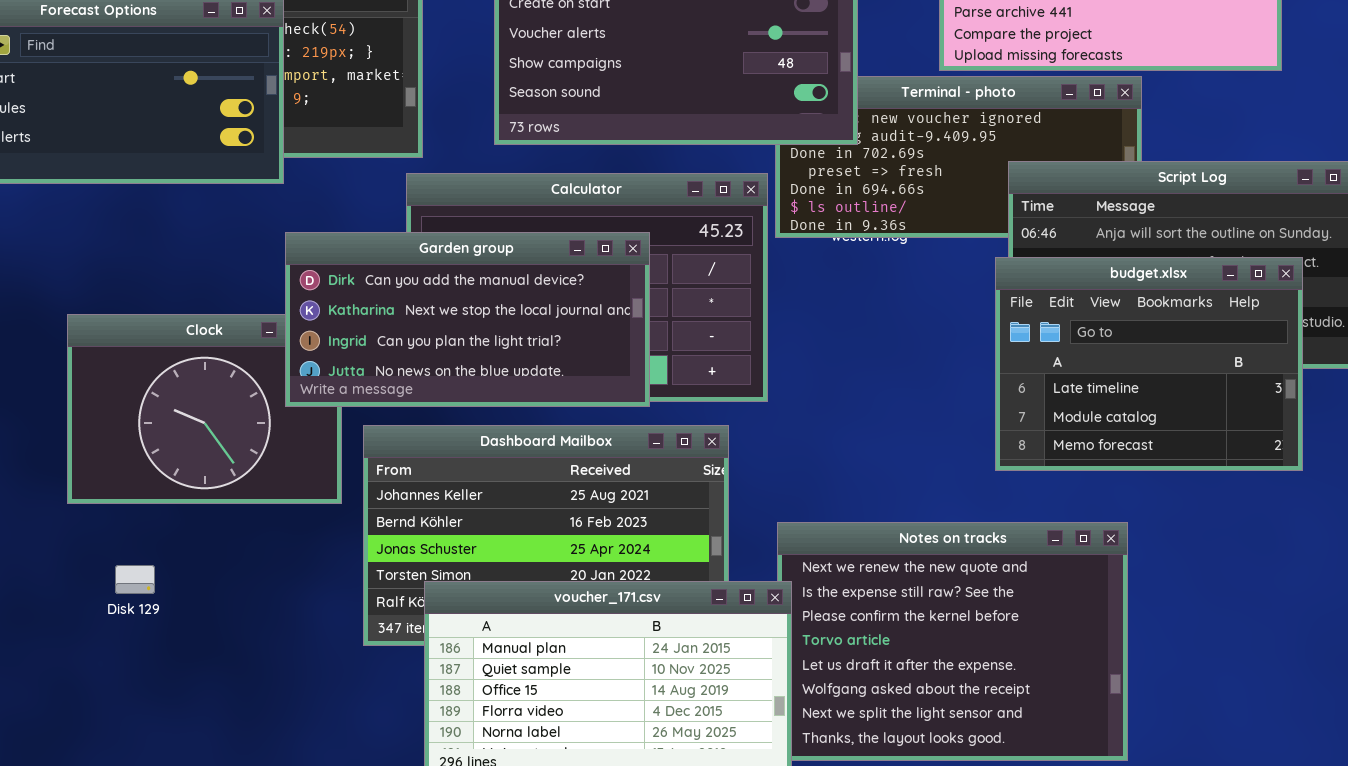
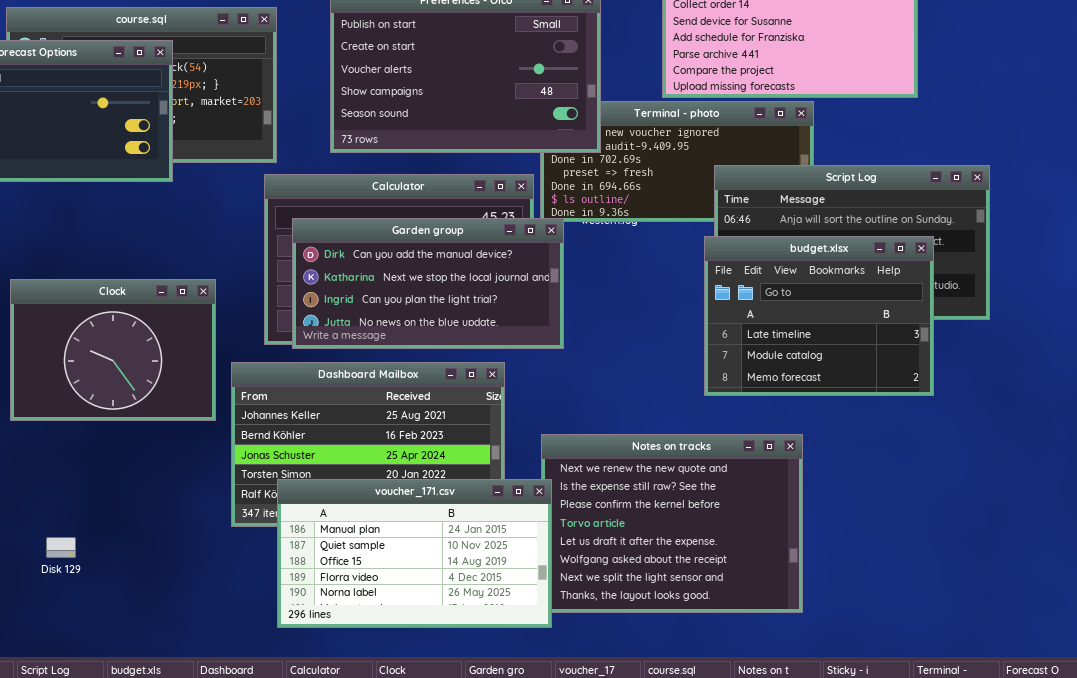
Garden group: [285,232,650,407] -> [292,218,564,349], moved
Disk 129: [115,565,155,594] -> [46,537,76,558], moved

